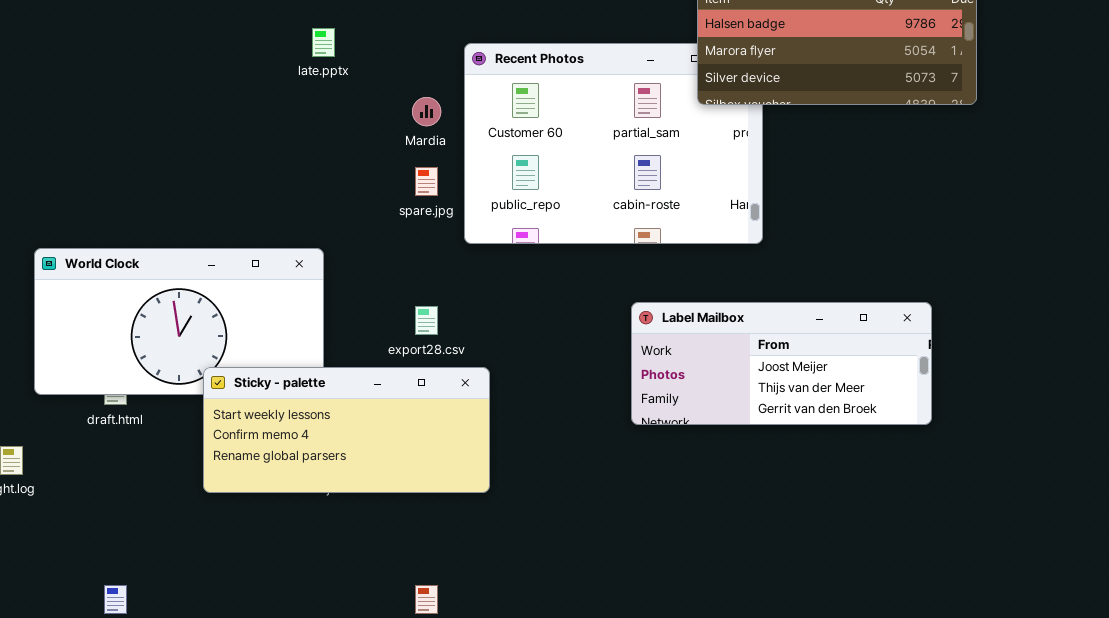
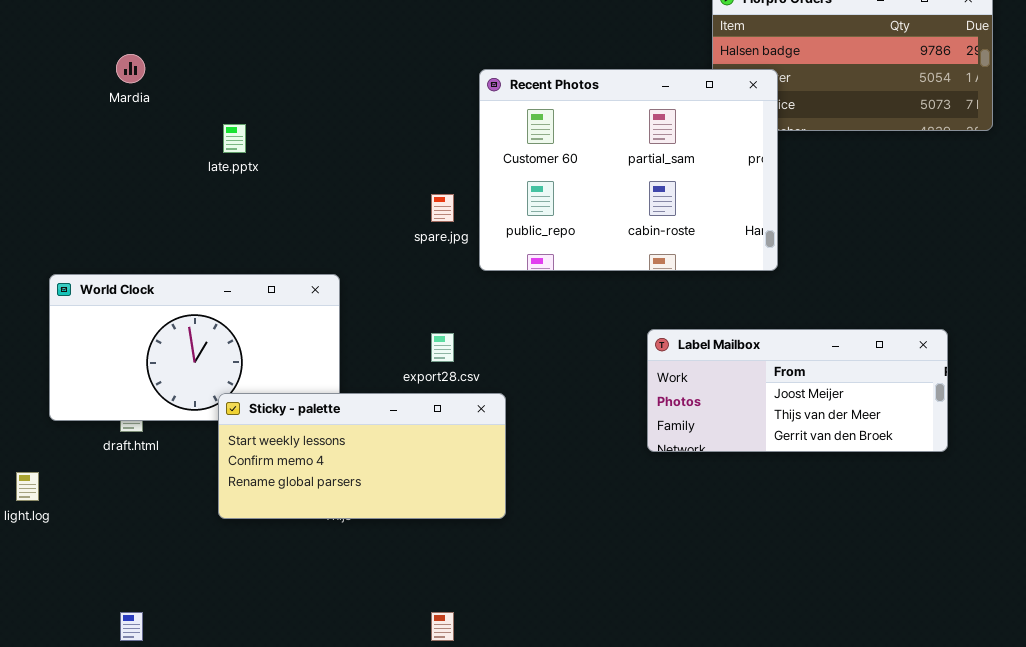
late.pptx: [312,28,335,57] -> [223,124,246,153], moved
Recent Photos: [464,43,763,244] -> [479,69,778,271], raised
Mardia: [412,97,441,126] -> [116,54,145,83], moved

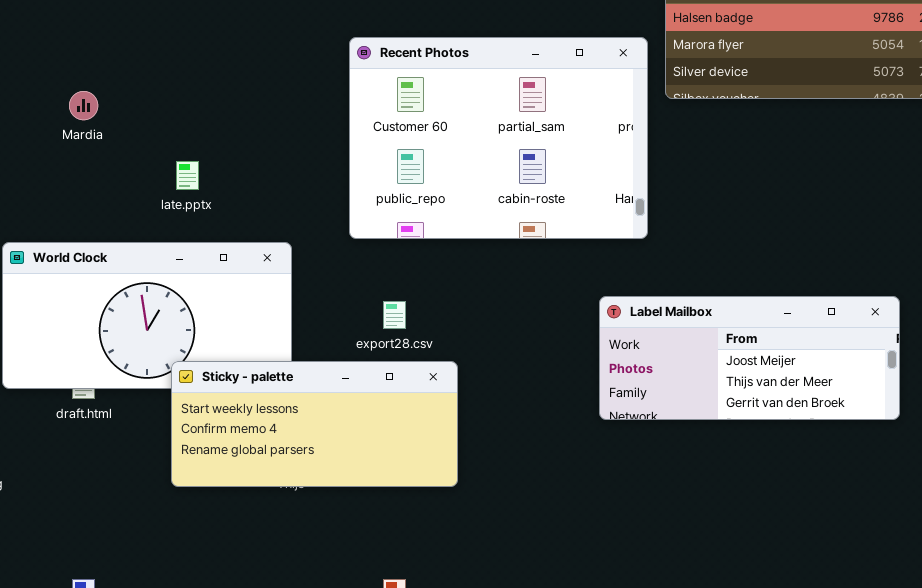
Mardia: [116,54,145,83] -> [69,91,98,120], moved
Recent Photos: [479,69,778,271] -> [349,37,648,239], moved
late.pptx: [223,124,246,153] -> [176,161,199,190], moved

